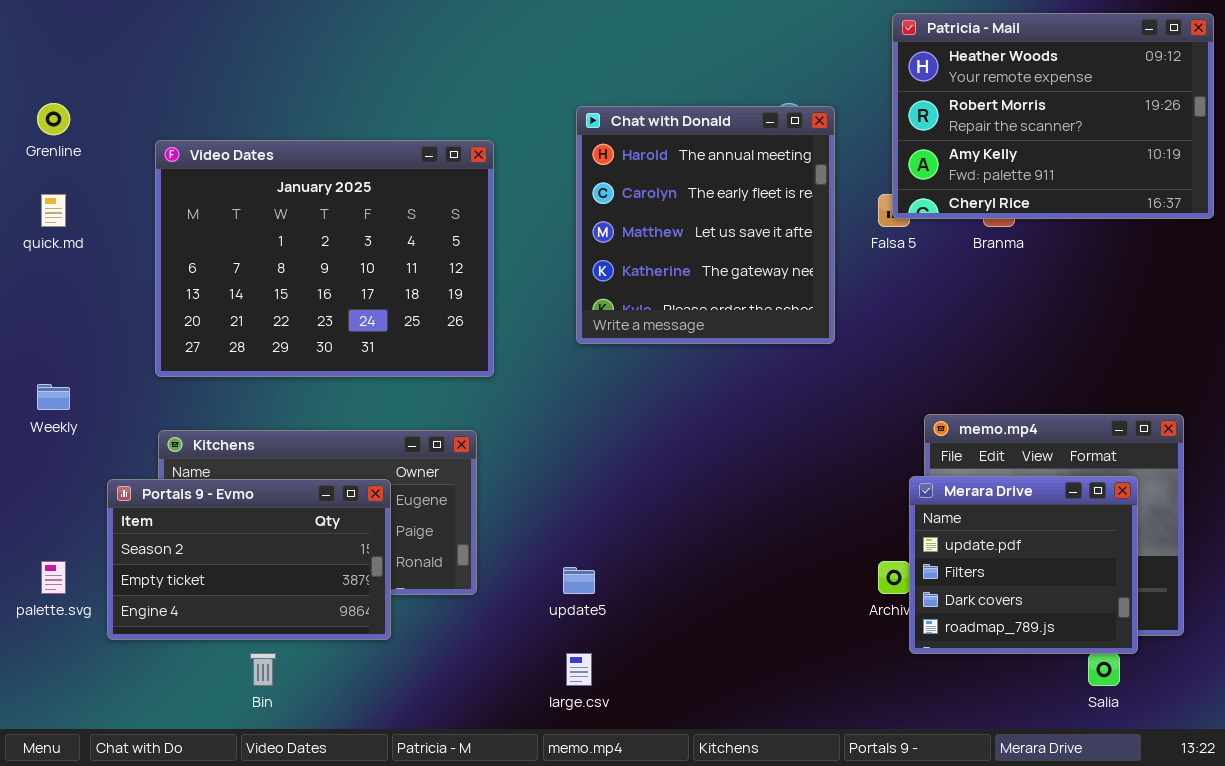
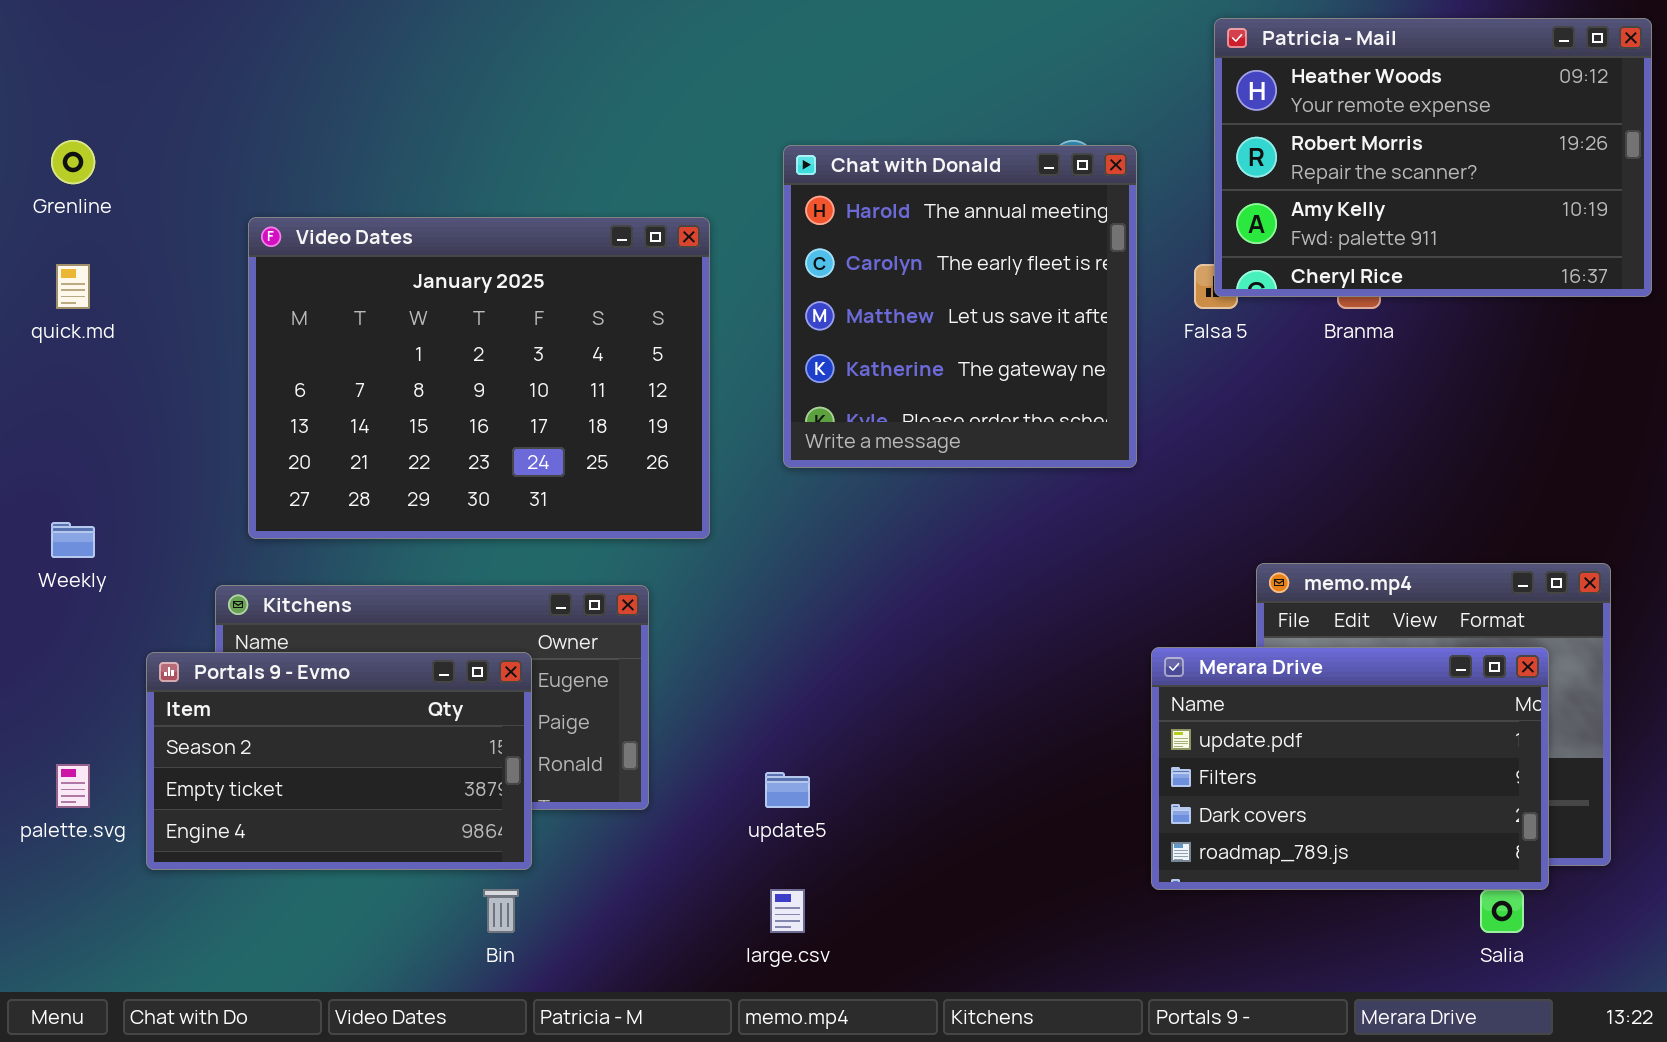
Video Dates: [155,140,494,377] -> [248,217,710,539], moved
Merara Drive: [909,476,1138,654] -> [1151,647,1549,890], resized
Bin: [250,653,276,686] -> [483,889,519,933], moved

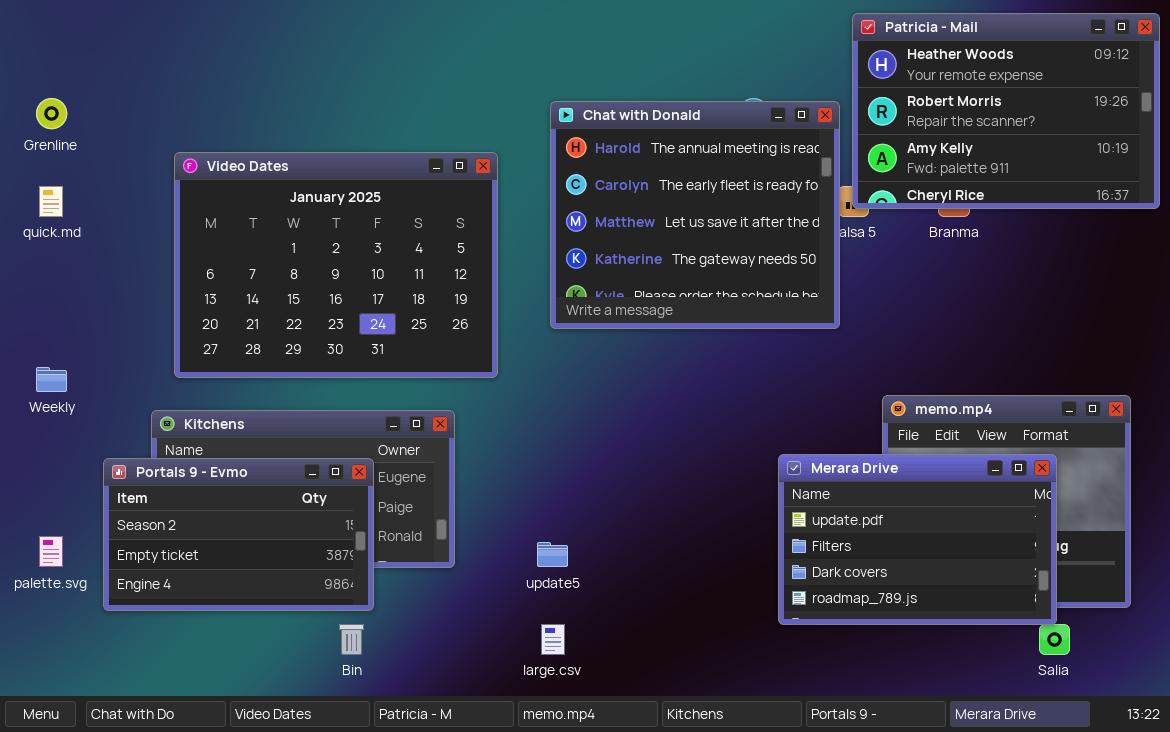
Chat with Donald: [783,145,1137,468] -> [550,101,840,329], resized
Merara Drive: [1151,647,1549,890] -> [778,454,1057,625], moved

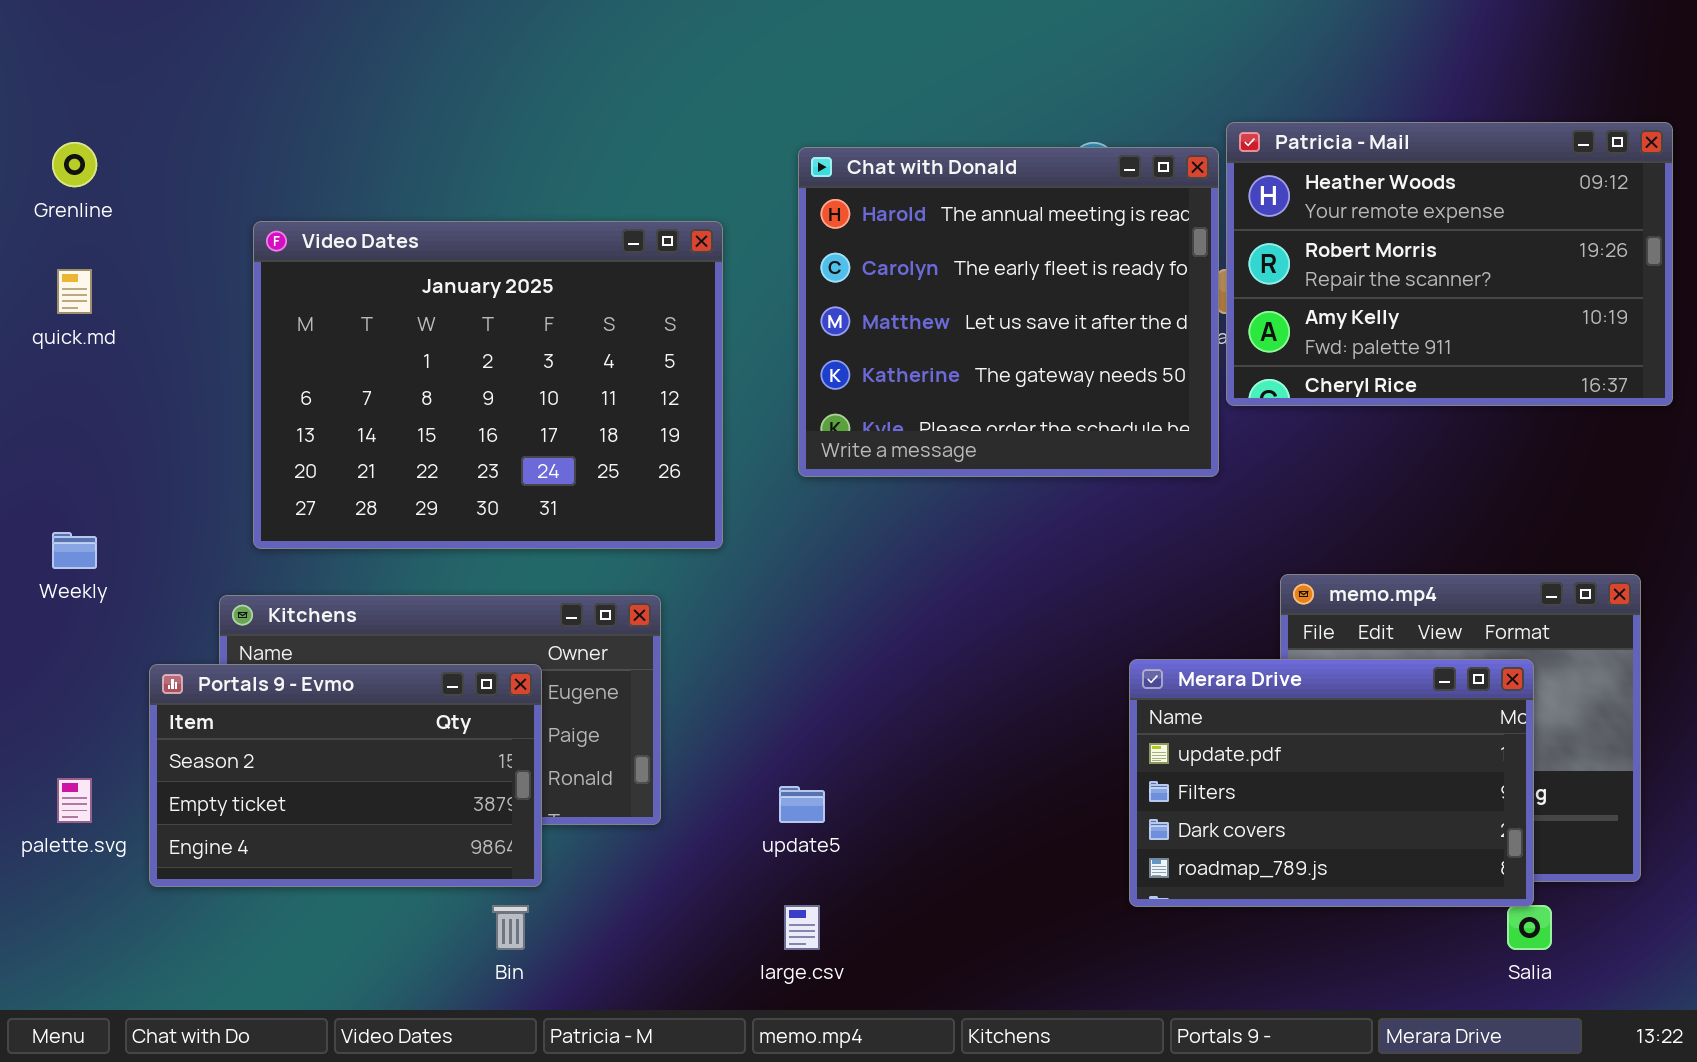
Patricia - Mail: [852,13,1160,209] -> [1226,122,1673,406], moved

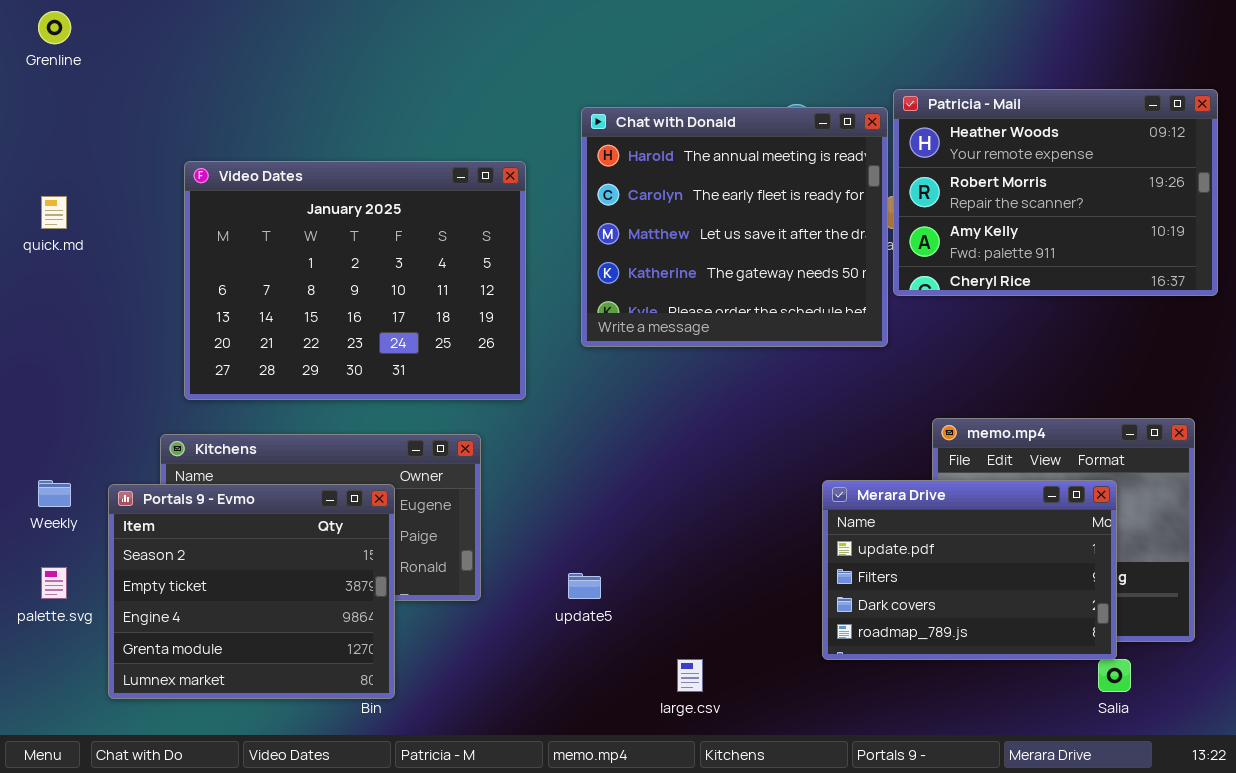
Grenline: [52,142,97,187] -> [38,11,71,44], moved
Weekly: [52,532,97,569] -> [38,480,71,507], moved
Portals 9 - Evmo: [149,664,542,887] -> [108,484,395,699], resized
large.csv: [784,905,820,950] -> [677,659,703,692], moved

